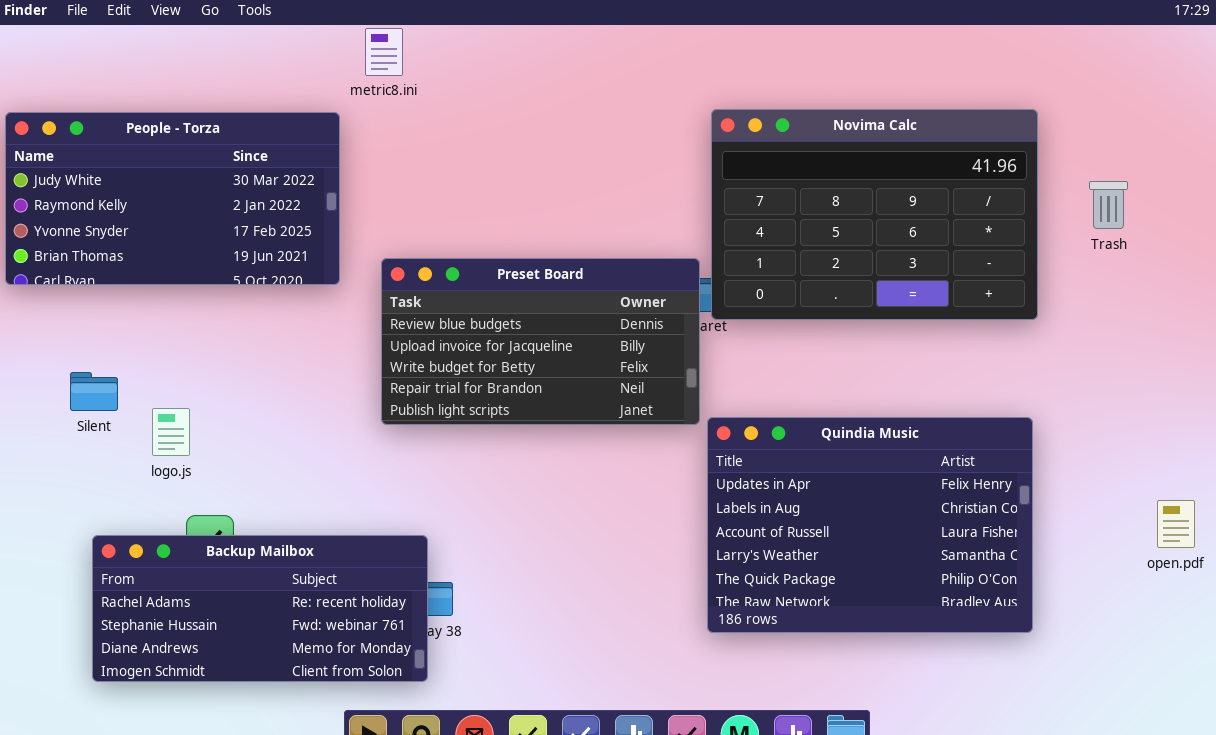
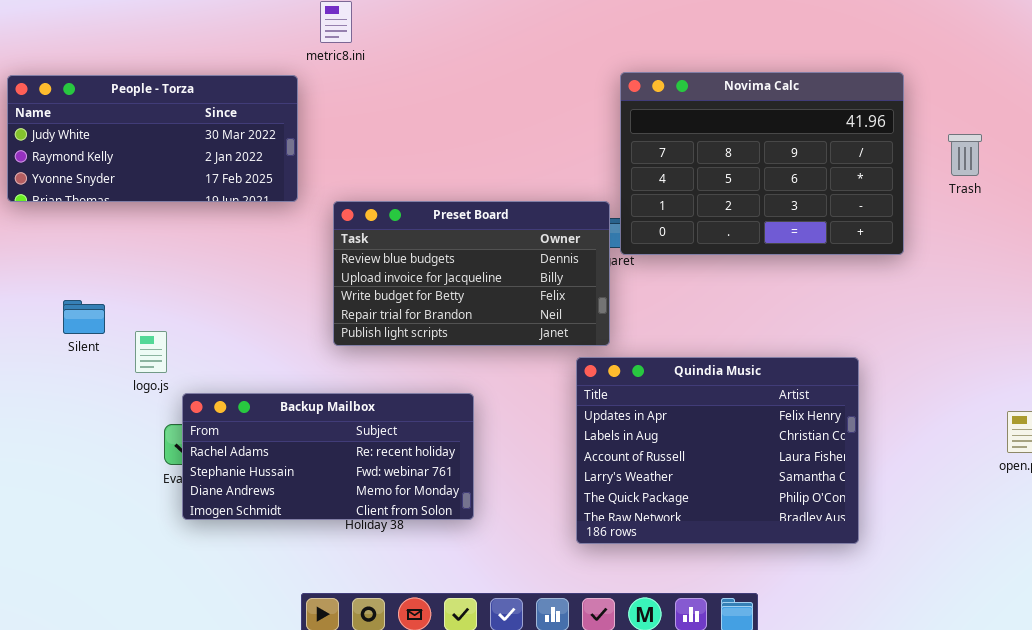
People - Torza: [5,112,340,285] -> [7,75,298,202], resized
Quindia Music: [707,417,1033,633] -> [576,357,859,544], moved
Backup Mailbox: [92,535,428,682] -> [182,393,474,520], moved

